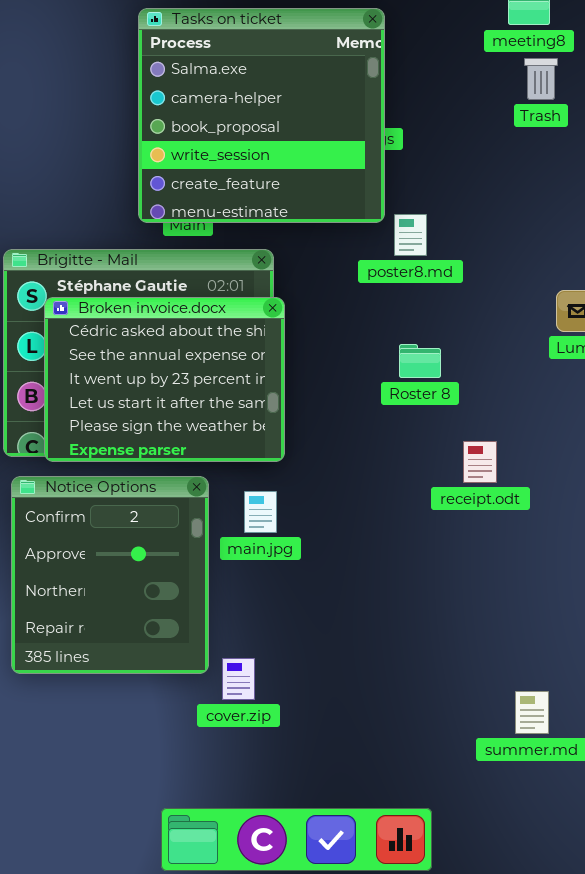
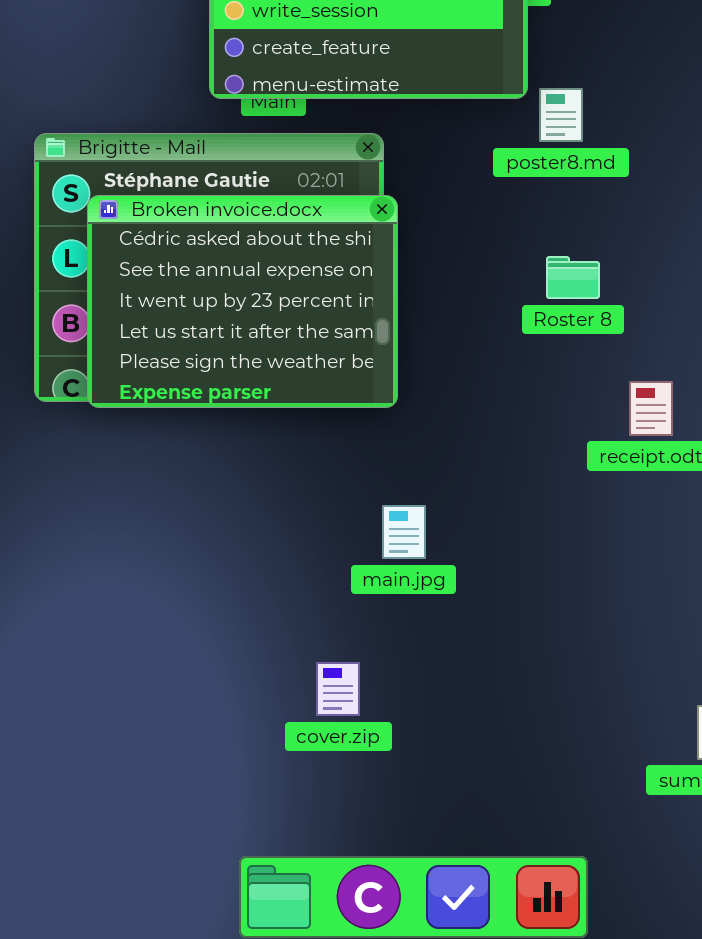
Notice Options: [11,476,209,674] -> none, closed
main.jpg: [244,491,277,533] -> [382,505,426,559], moved

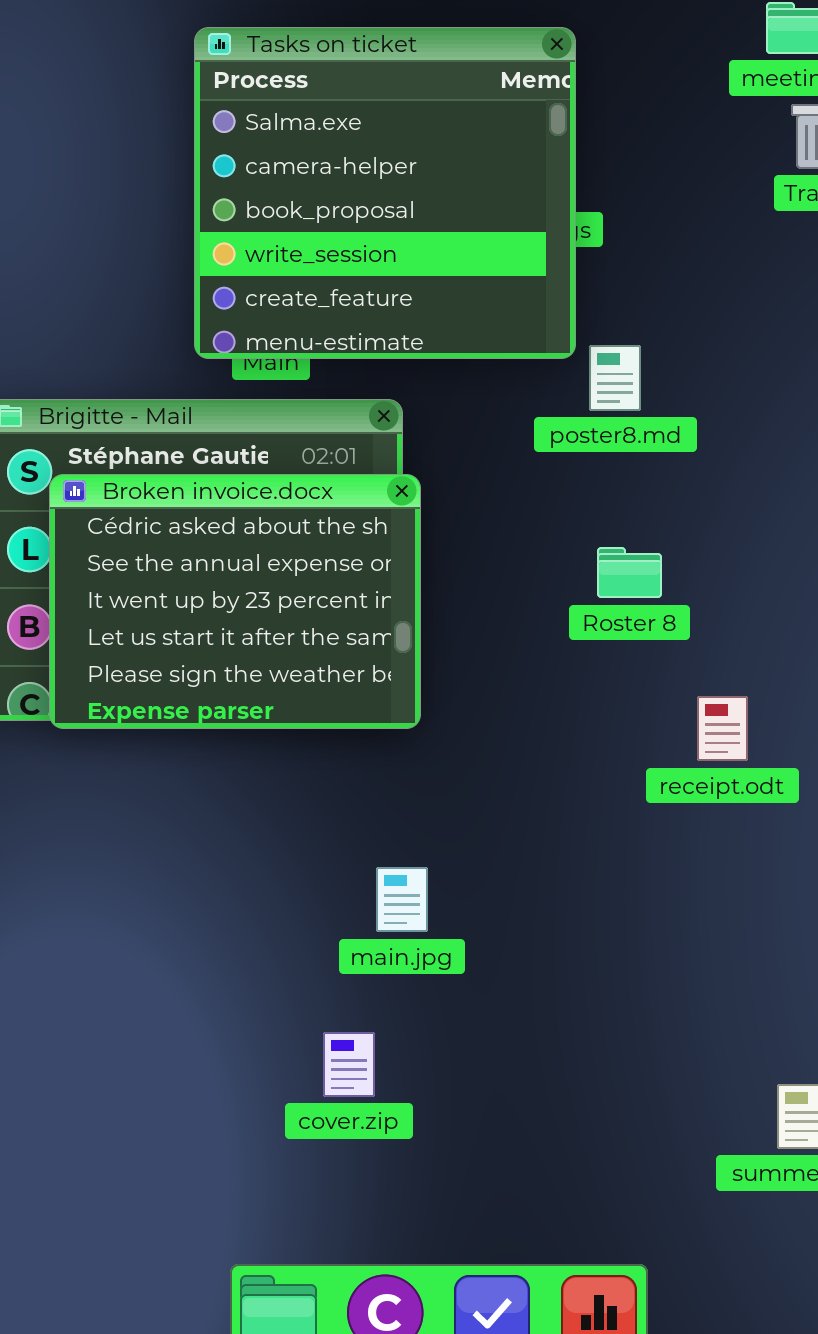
main.jpg: [382,505,426,559] -> [376,867,428,932], moved

